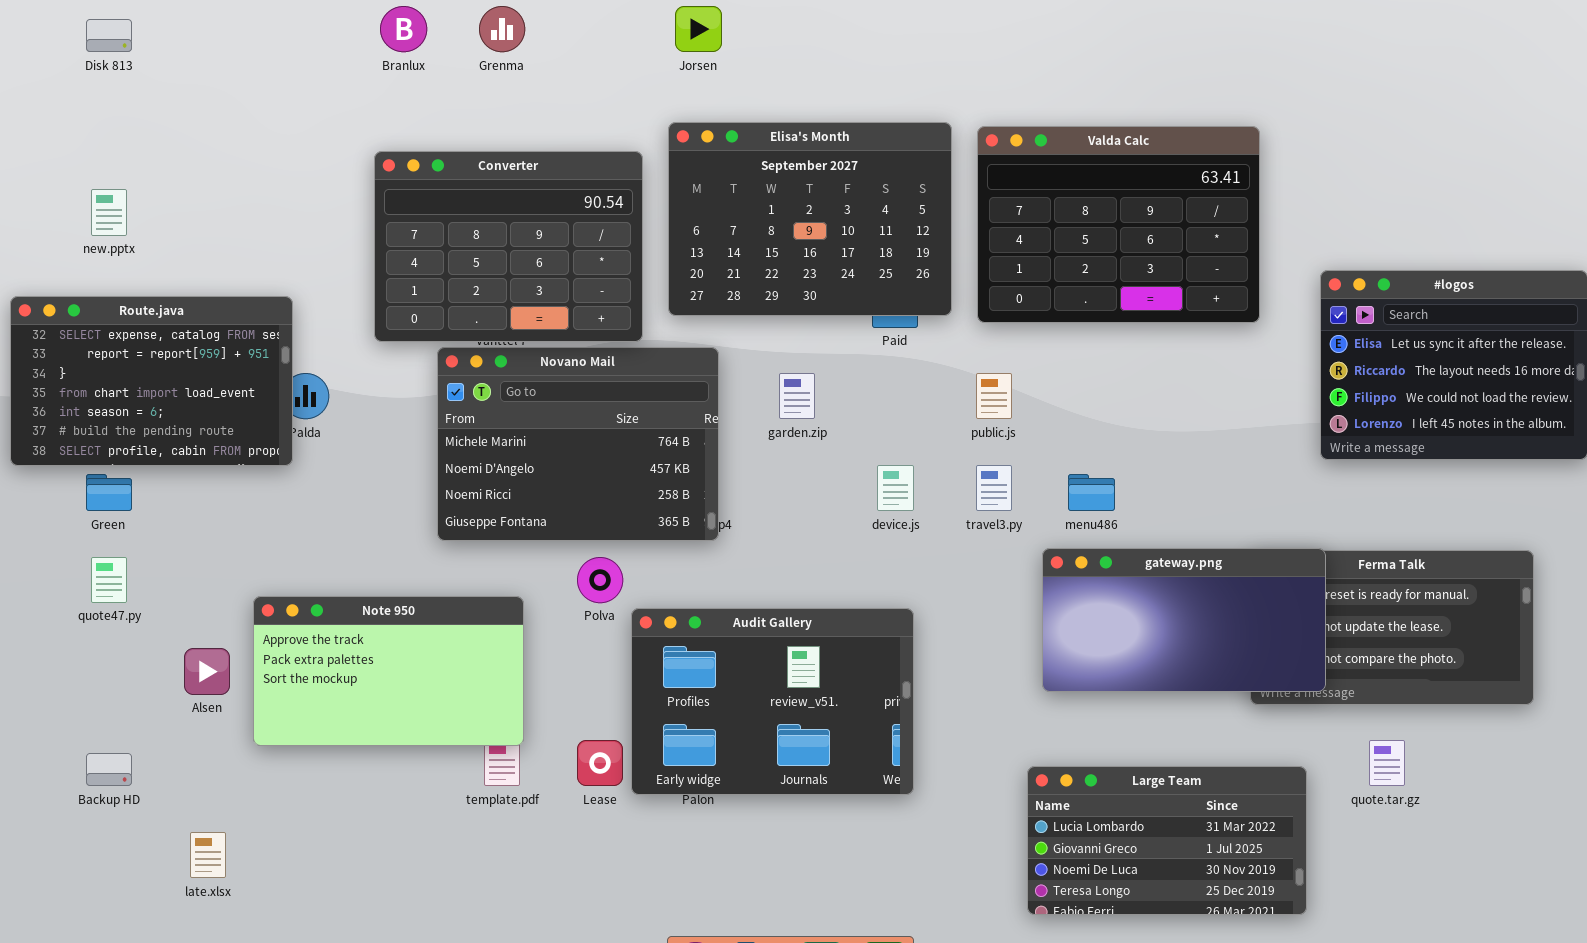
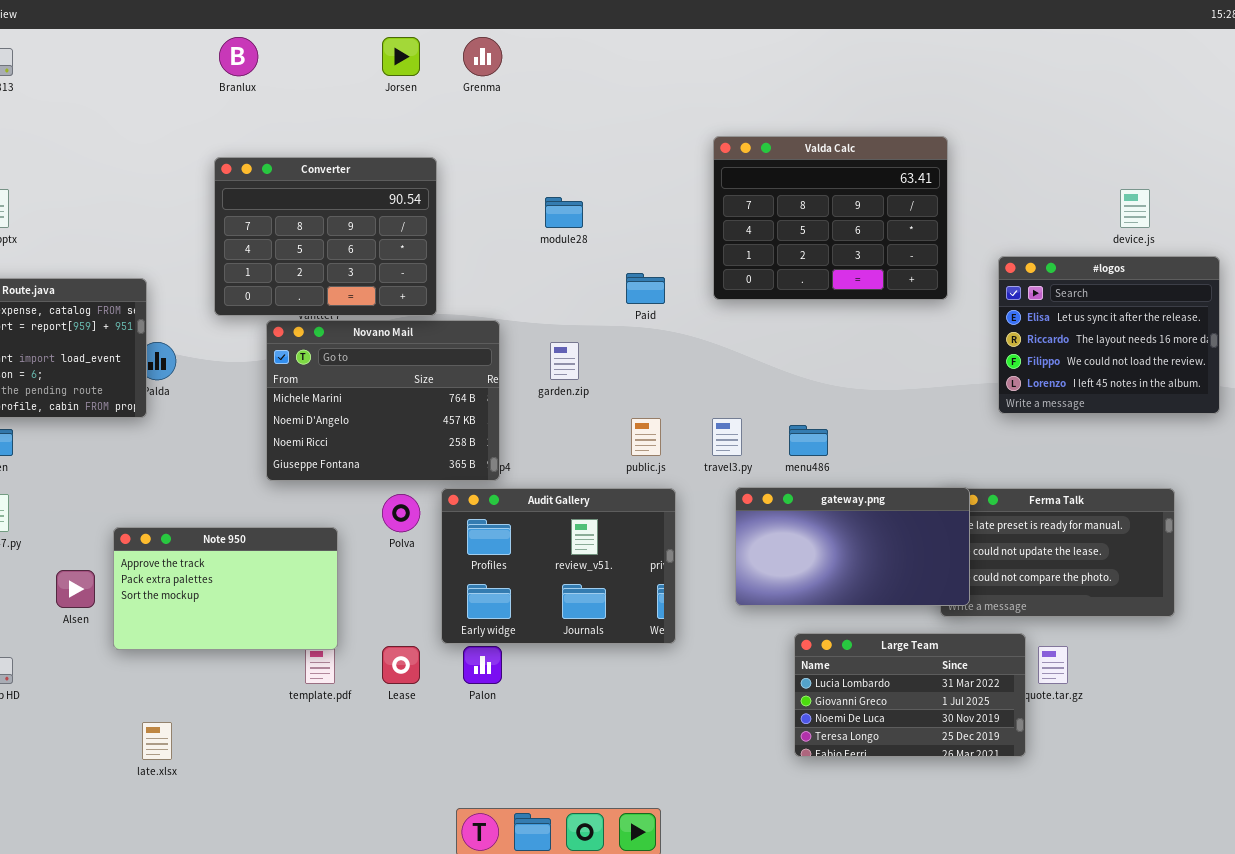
Grenma: [479,6,525,52] -> [463,37,502,76], moved
Jorsen: [675,6,722,52] -> [382,37,420,76], moved
Elisa's Month: [668,122,952,316] -> none, closed
public.js: [976,373,1012,419] -> [631,418,661,456], moved
device.js: [877,465,914,511] -> [1120,189,1150,228], moved
gateway.png: [1042,548,1326,692] -> [735,487,970,606], moved
Audit Gallery: [631,608,914,795] -> [441,488,676,644], moved
Large Team: [1027,766,1307,915] -> [794,633,1026,757], moved
late.xlsx: [190,832,226,878] -> [142,722,172,760], moved

